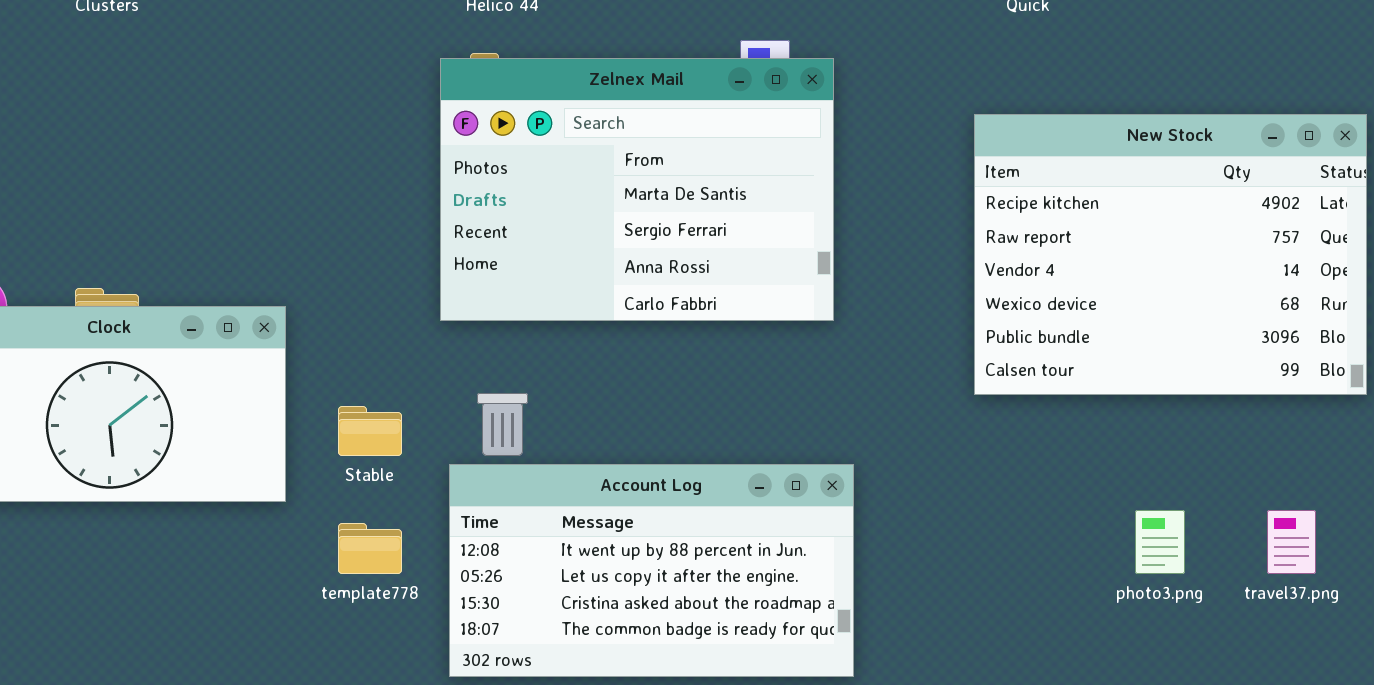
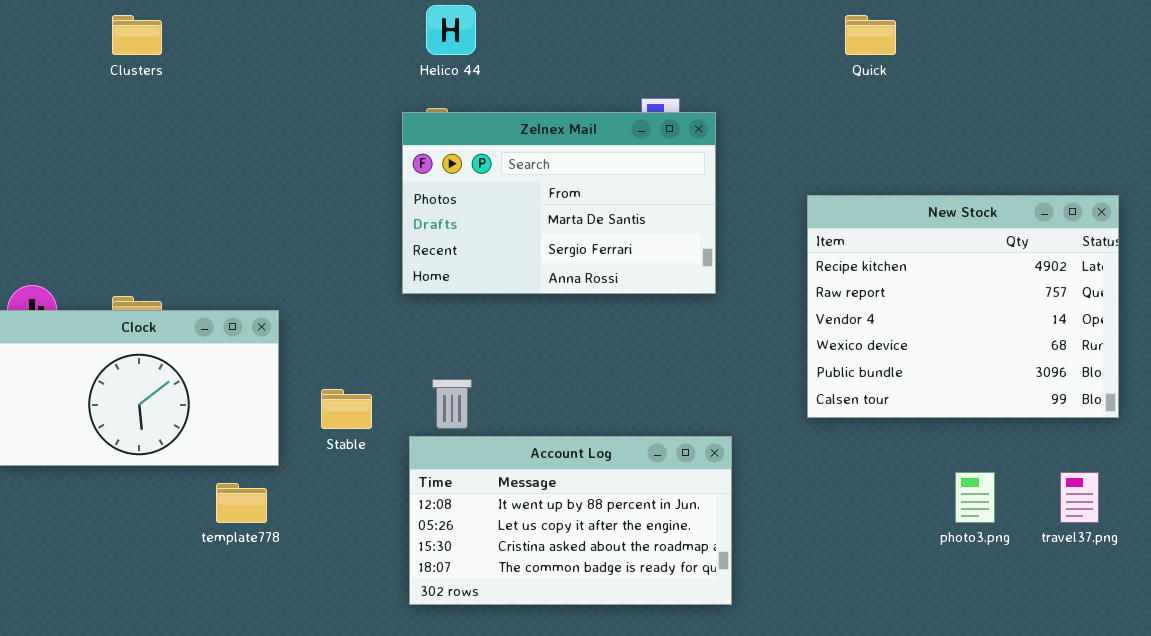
Zelnex Mail: [440,58,834,321] -> [402,112,716,294], resized
New Stock: [974,114,1367,395] -> [807,195,1119,418], moved
template778: [338,523,402,574] -> [216,483,267,523], moved

